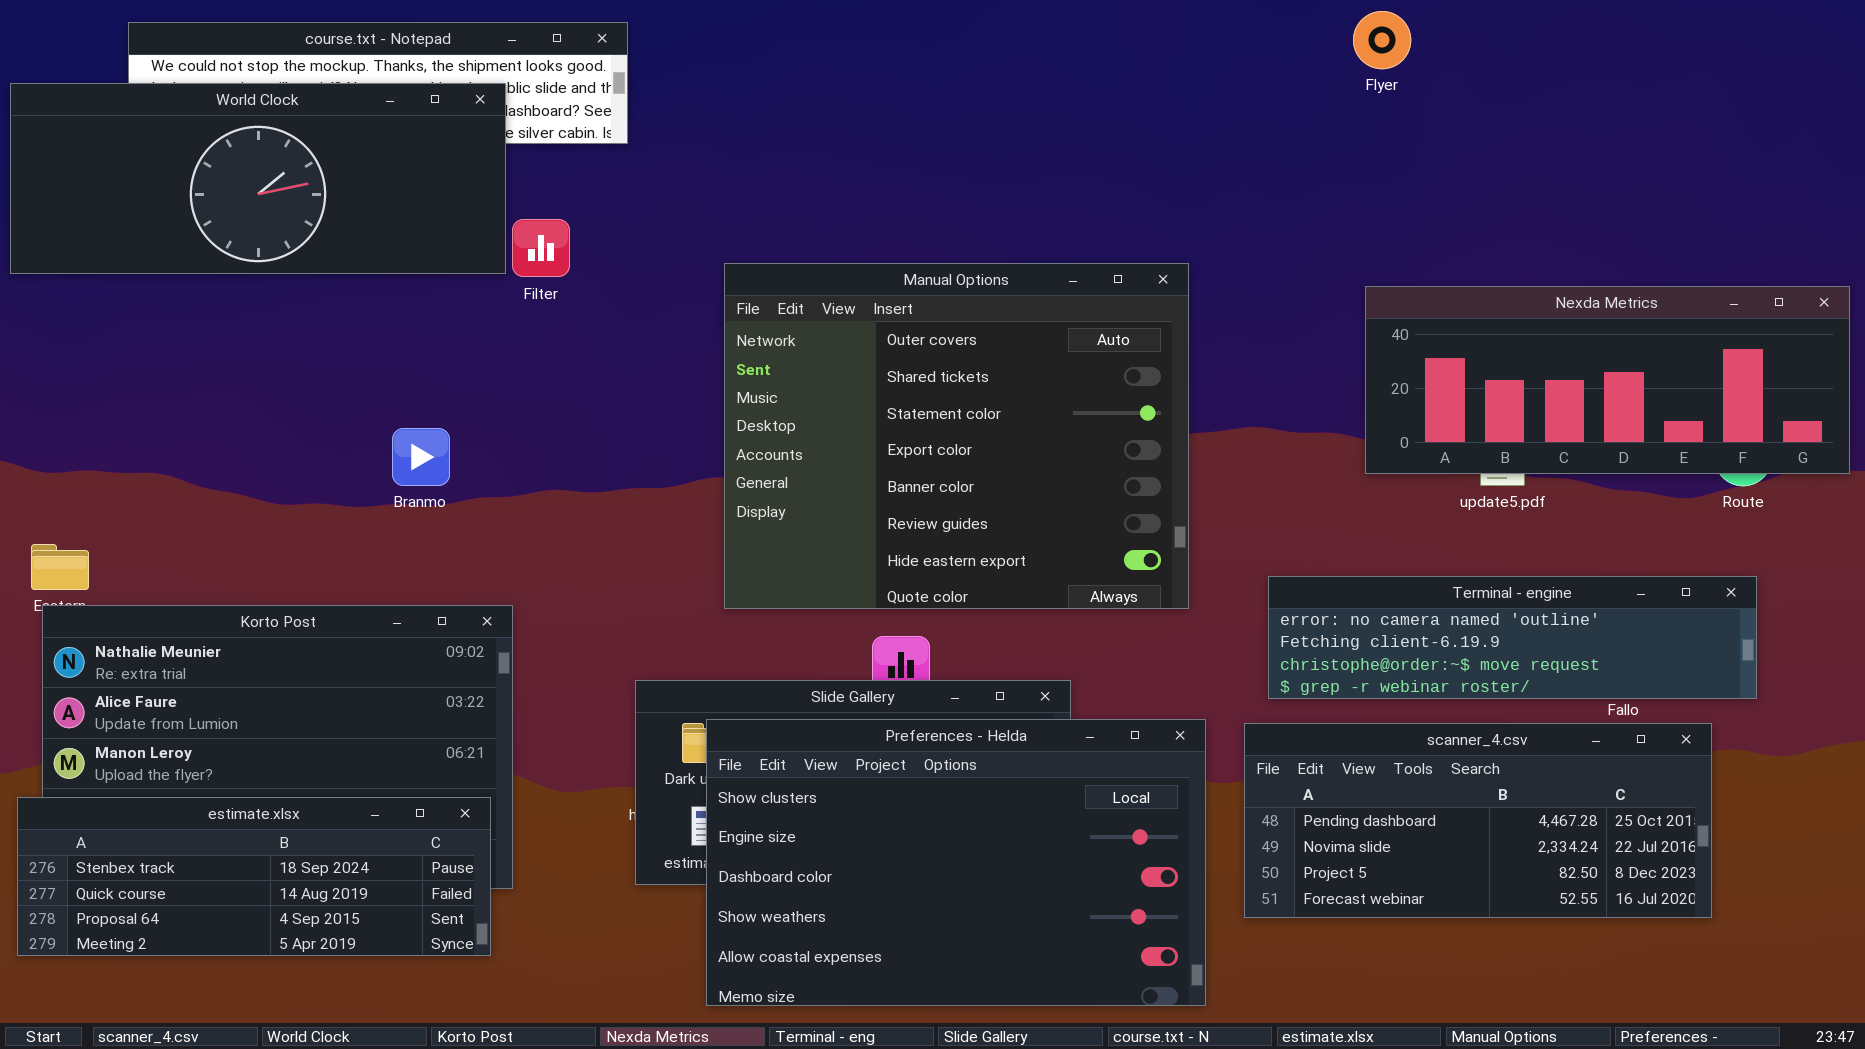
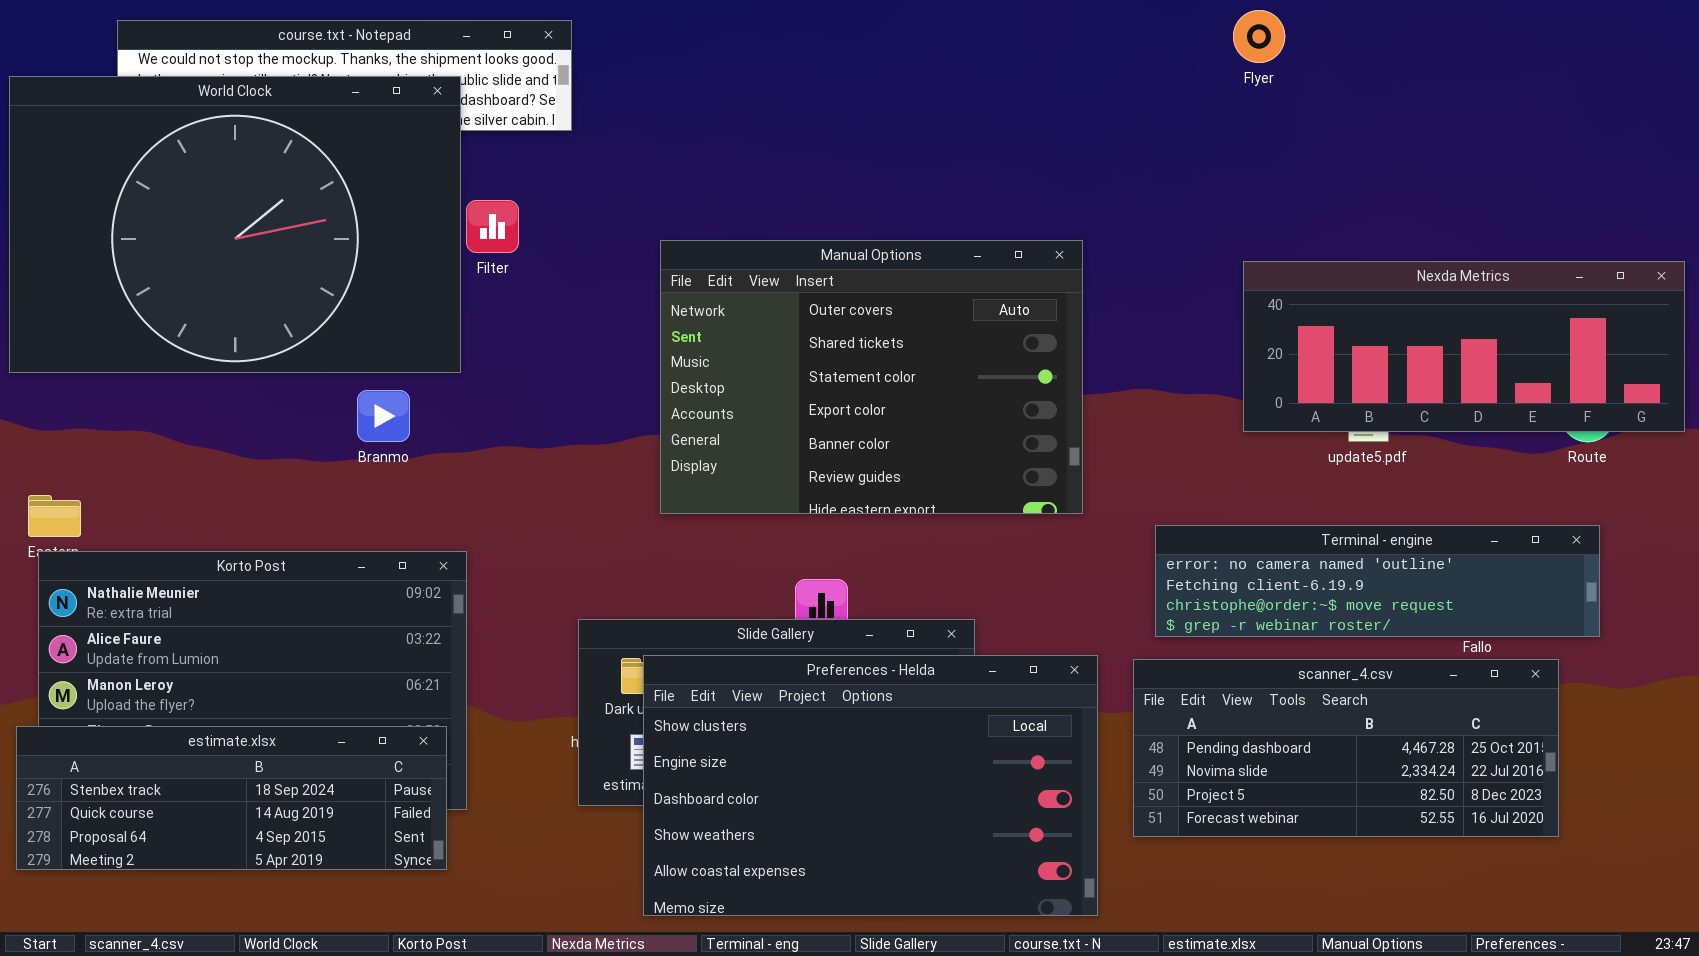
World Clock: [10,83,506,274] -> [9,76,461,373], resized
Manual Options: [724,263,1189,609] -> [660,240,1083,514], resized

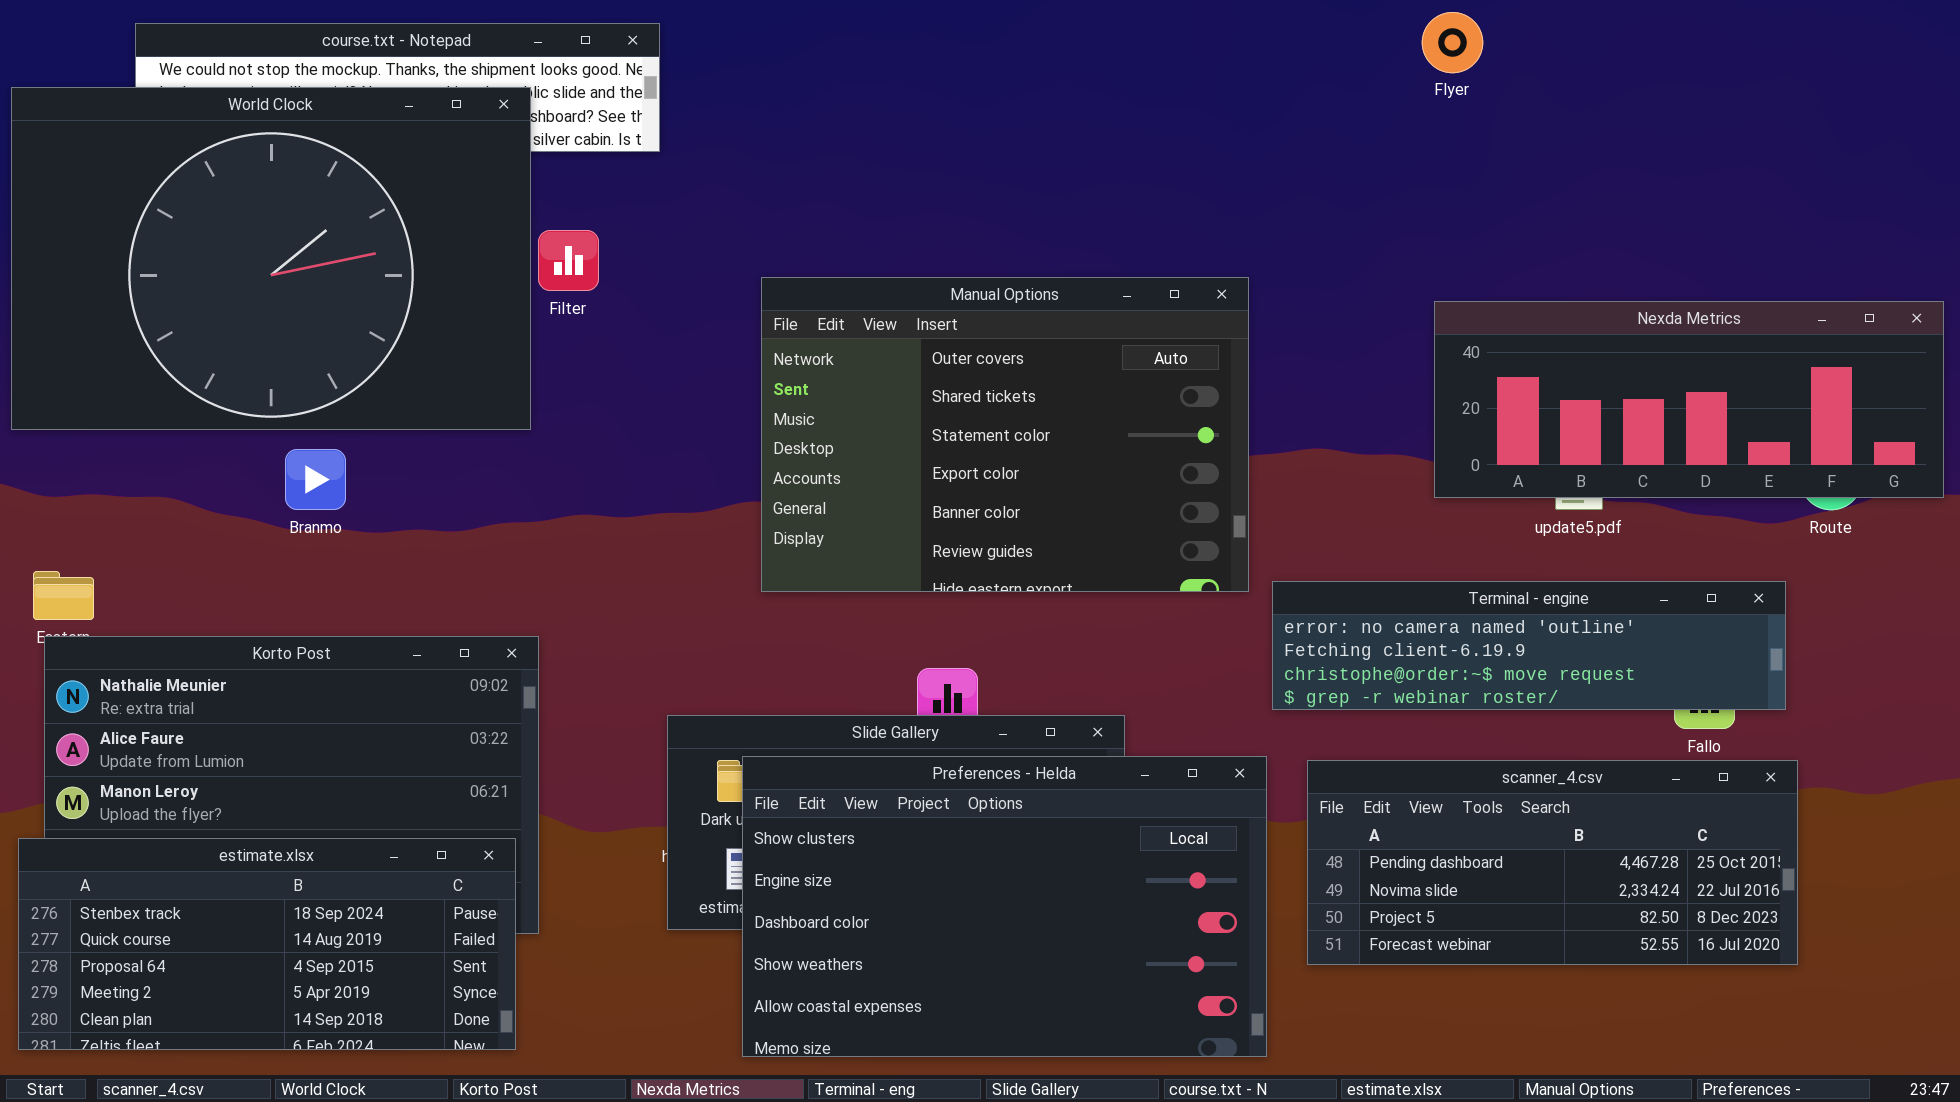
Branmo: [357,390,410,442] -> [285,449,346,510], moved
Terminal - engine: [1155,525,1600,637] -> [1272,581,1786,710], moved
estimate.xlsx: [16,726,447,870] -> [18,838,516,1050], resized

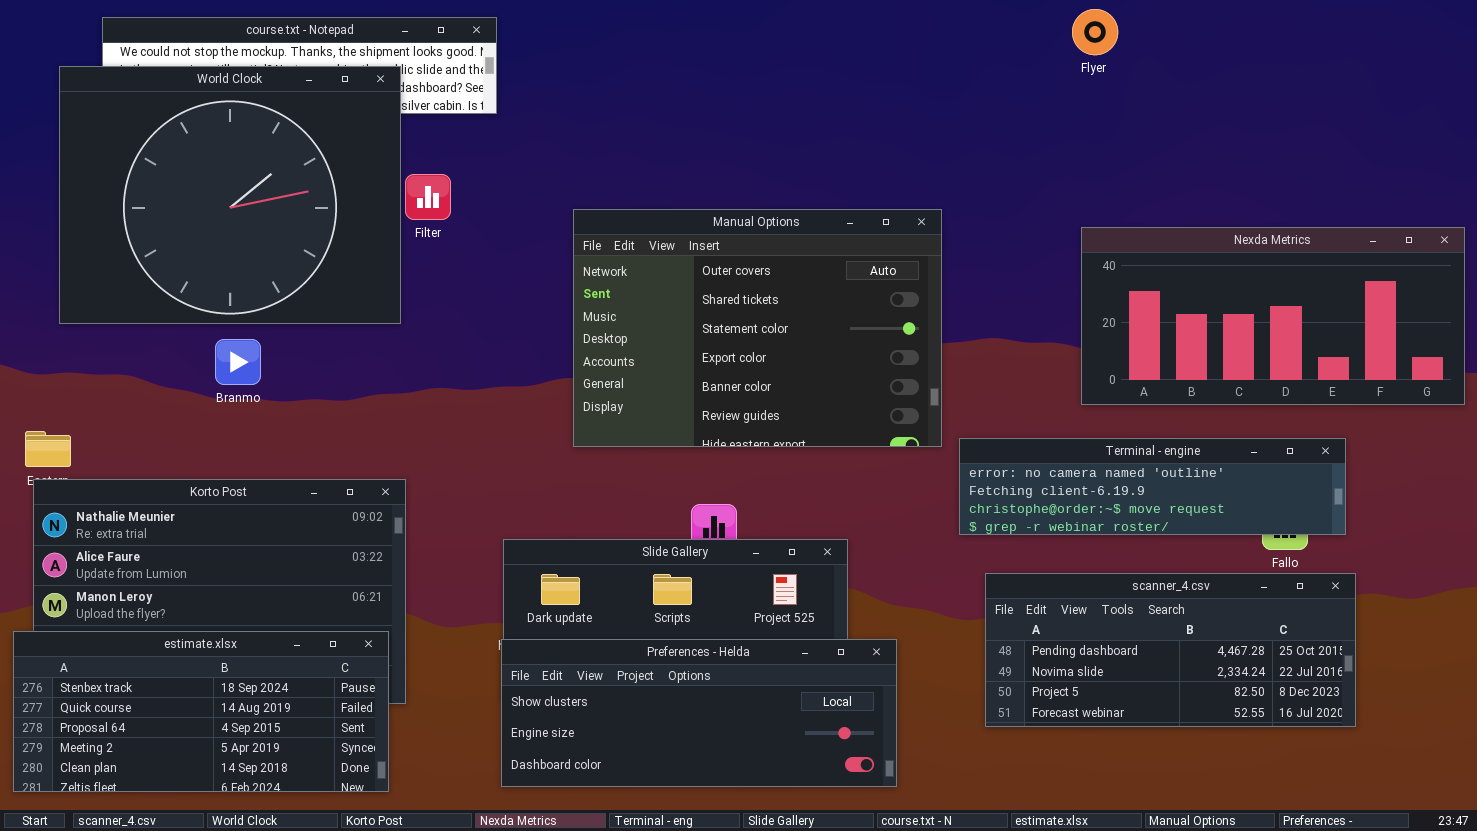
World Clock: [11,87,531,430] -> [59,66,401,324], resized
Nexda Metrics: [1434,301,1944,498] -> [1081,227,1465,405], resized
Preferences - Helda: [742,756,1267,1057] -> [501,639,897,787], moved, resized

